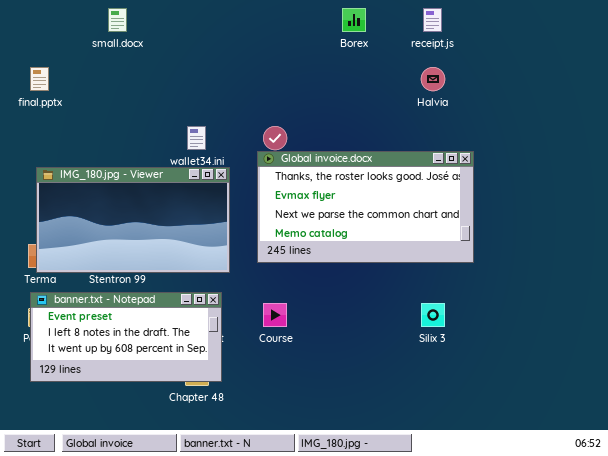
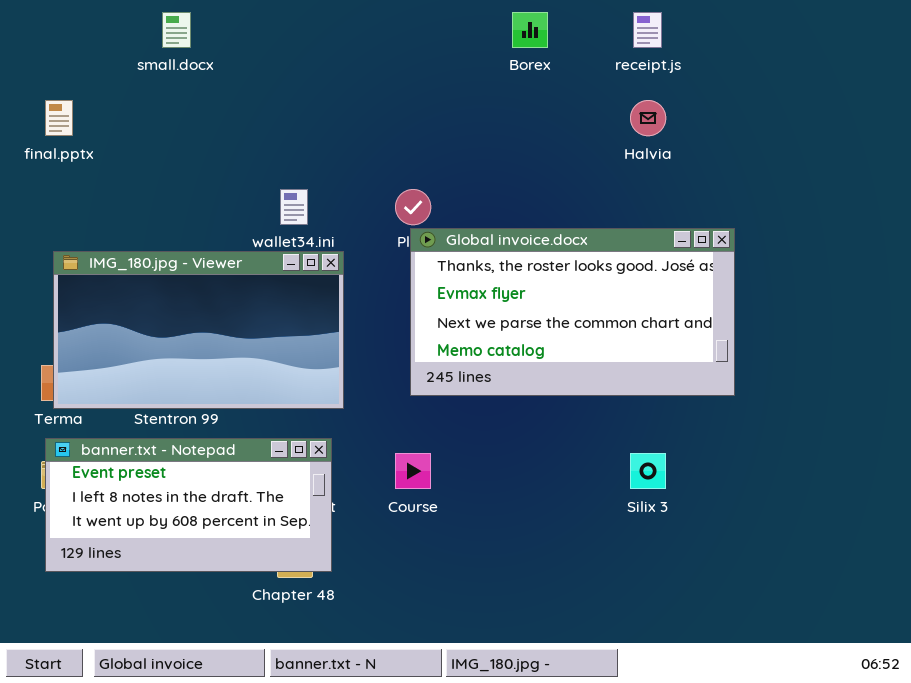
Global invoice.docx: [257,151,474,263] -> [410,228,735,396], moved

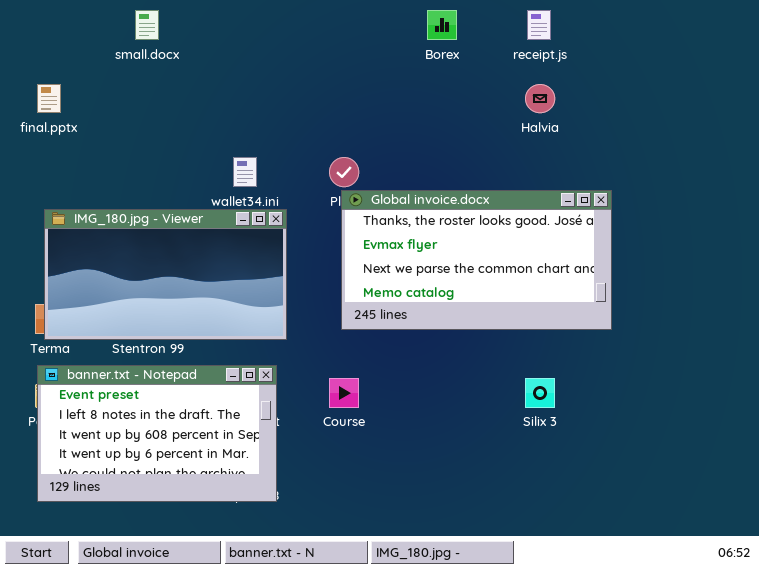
banner.txt - Notepad: [45,438,332,572] -> [37,365,277,502], resized

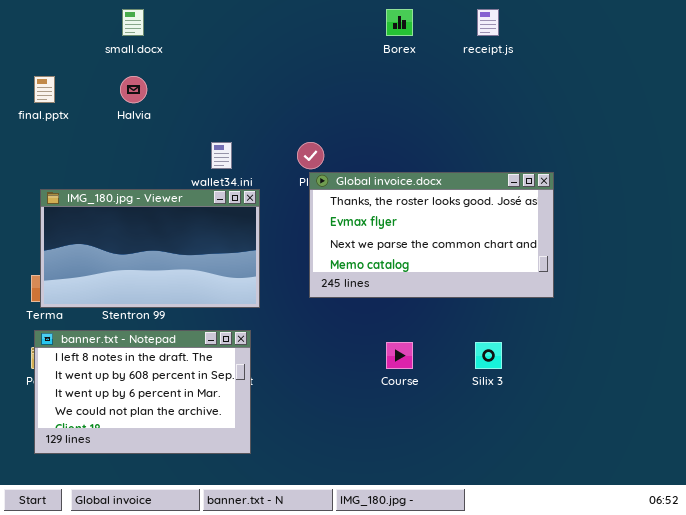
Halvia: [525,84,555,113] -> [120,76,147,103], moved
banner.txt - Notepad: [37,365,277,502] -> [34,330,251,454], scrolled down 1 row
Course: [329,378,359,408] -> [386,342,413,369], moved

